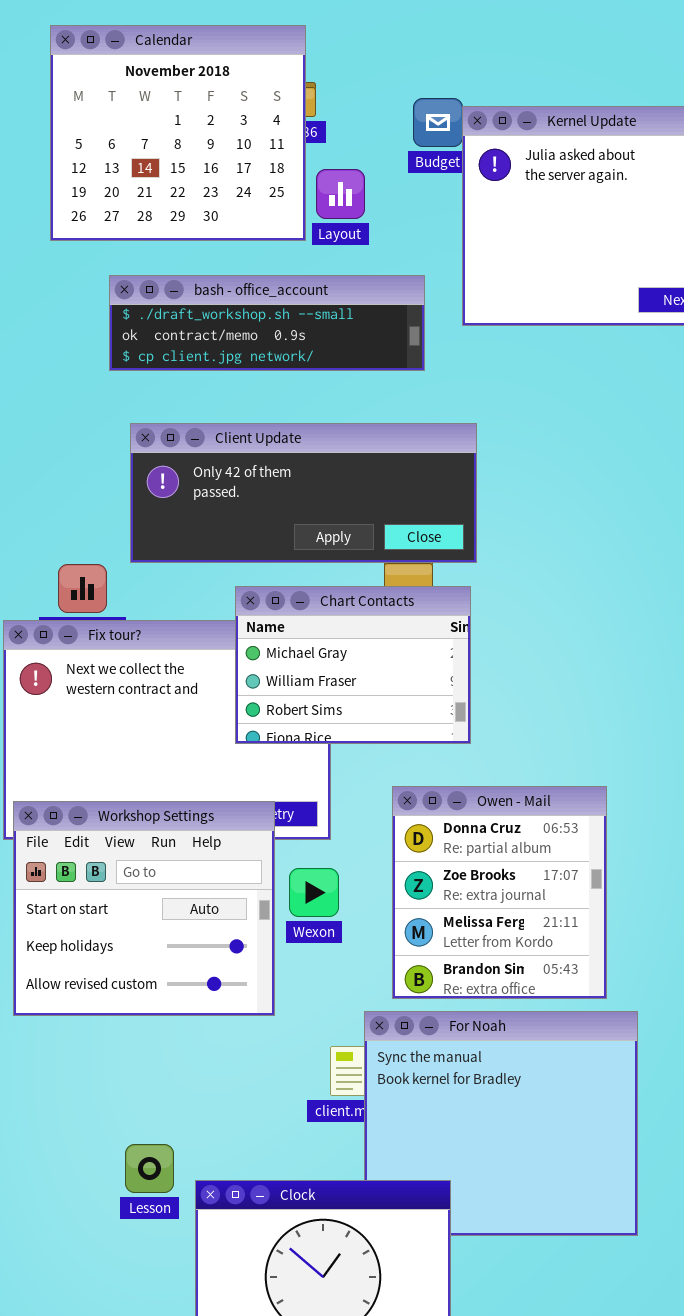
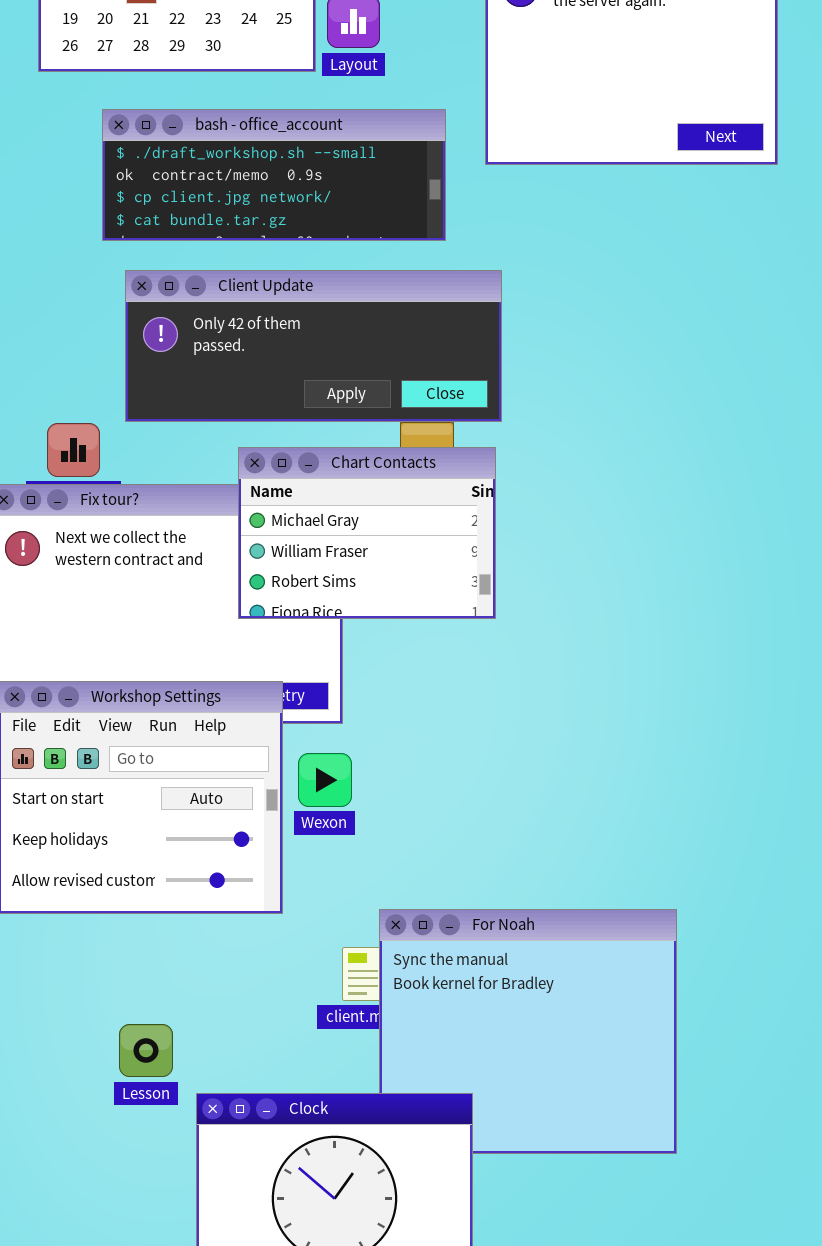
bash - office_account: [109,275,425,371] -> [102,109,446,241], resized
Owen - Mail: [392,786,607,999] -> none, closed
Lesson: [125,1144,174,1193] -> [119,1024,173,1077], moved

